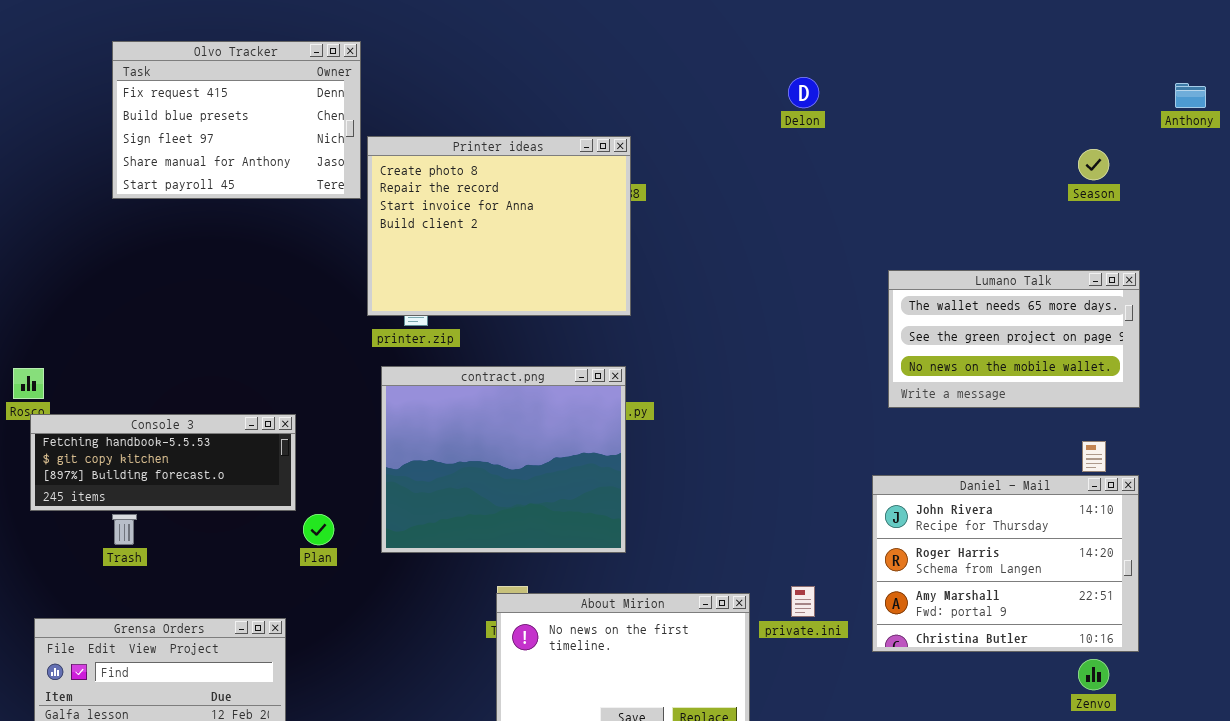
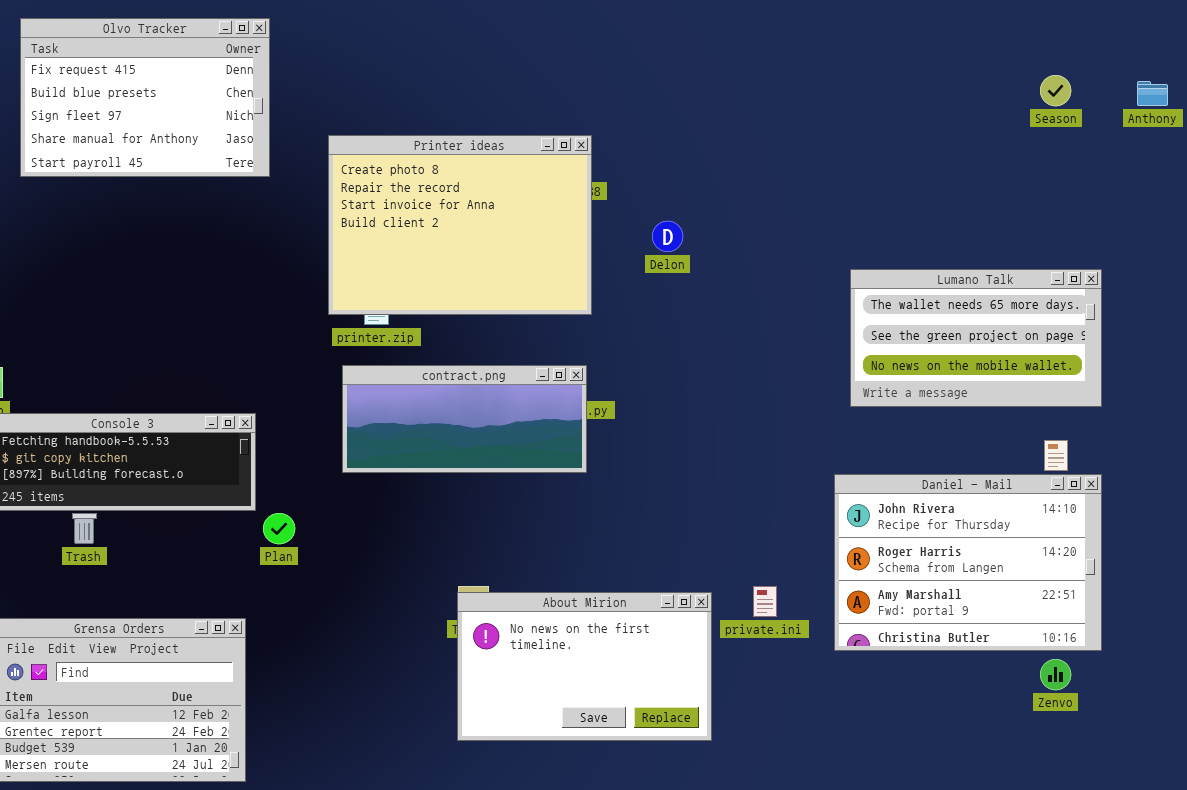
Olvo Tracker: [112,41,361,199] -> [20,18,270,177], moved
Delon: [788,77,819,108] -> [652,221,683,252], moved
Season: [1078,149,1109,180] -> [1040,75,1071,106], moved
contract.png: [381,366,626,553] -> [342,365,587,473], resized

